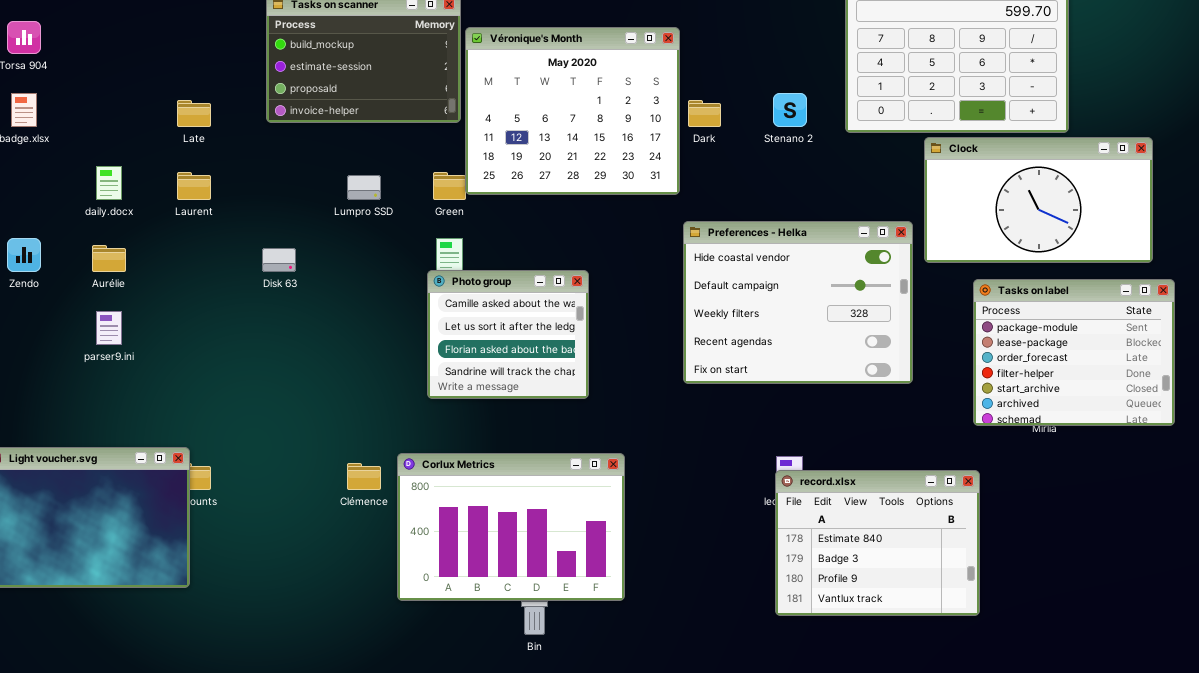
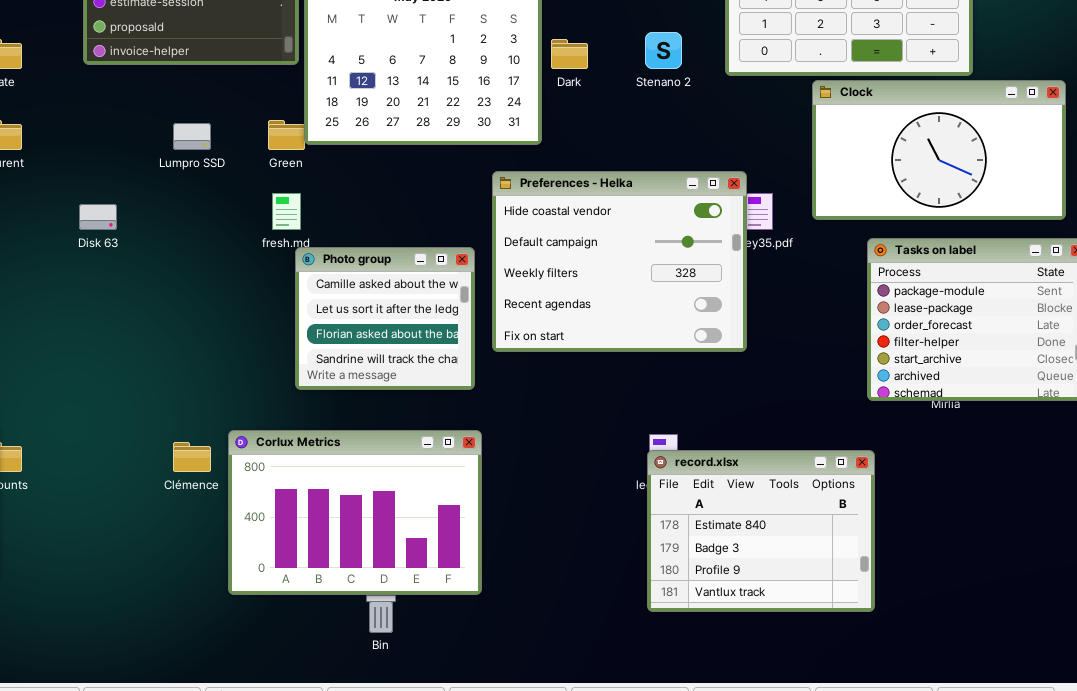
Preferences - Helka: [683,221,913,384] -> [492,171,747,352], moved
Photo group: [427,270,589,399] -> [295,247,475,390], moved

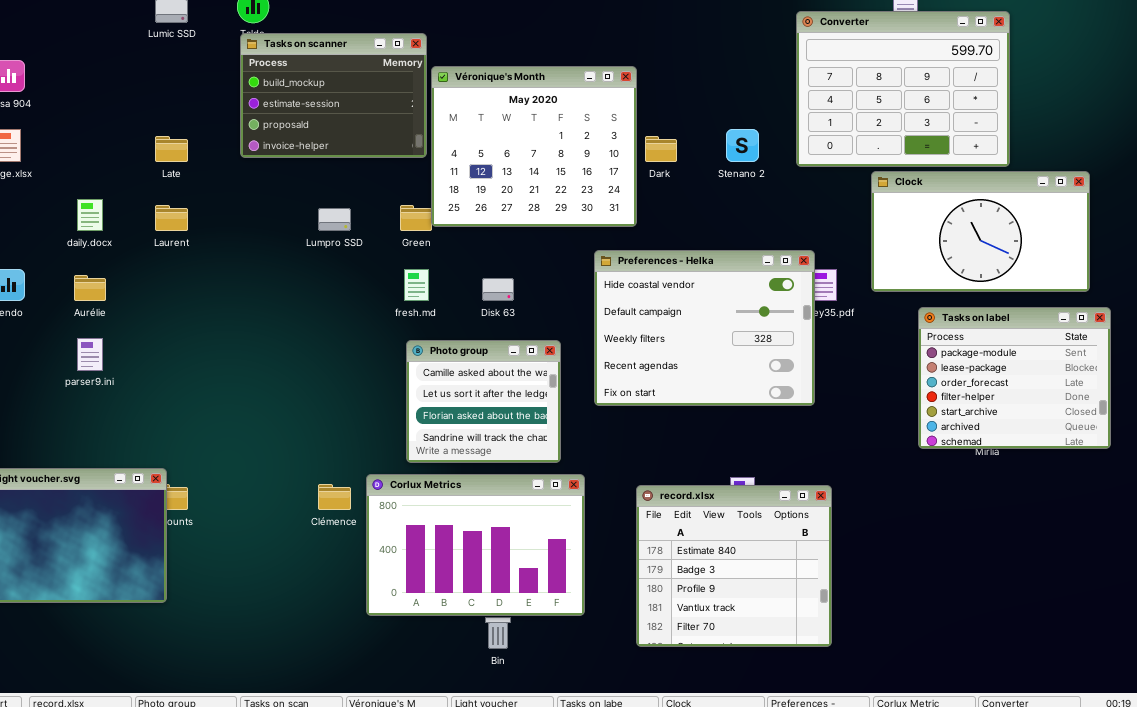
Disk 63: [79,204,117,230] -> [482,278,514,301], moved
Photo group: [295,247,475,390] -> [406,340,561,463], moved
record.xlsx: [647,450,875,612] -> [636,485,832,647], moved, resized

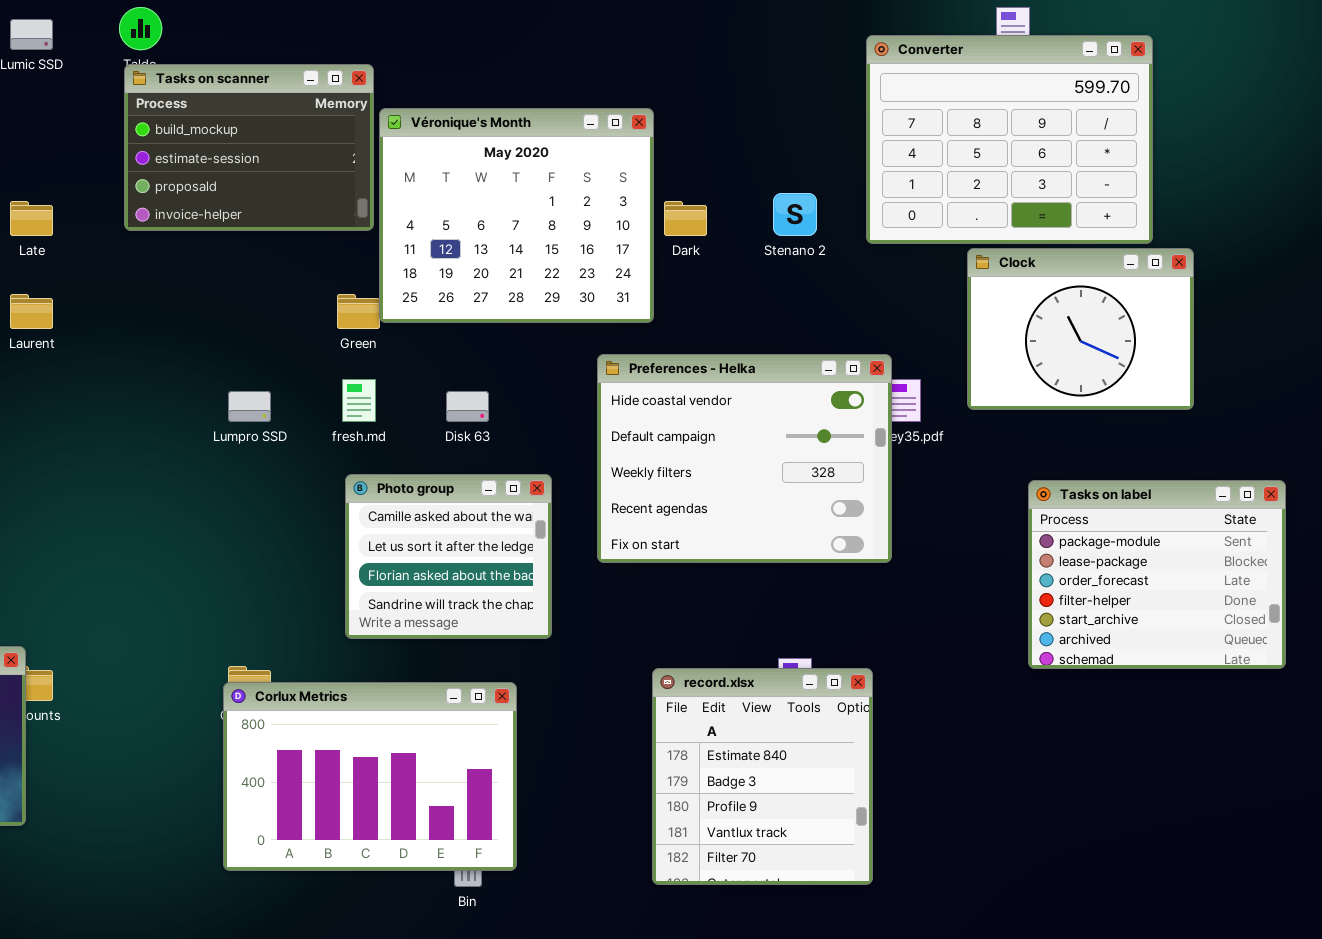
Clock: [871,171,1090,292] -> [967,248,1194,410], resized
Lumpro SSD: [318,208,351,231] -> [228,391,271,422], moved
Tasks on label: [918,307,1111,449] -> [1028,480,1286,669], moved
Corlux Metrics: [366,474,585,616] -> [223,682,517,871], moved
record.xlsx: [636,485,832,647] -> [652,668,873,885], resized

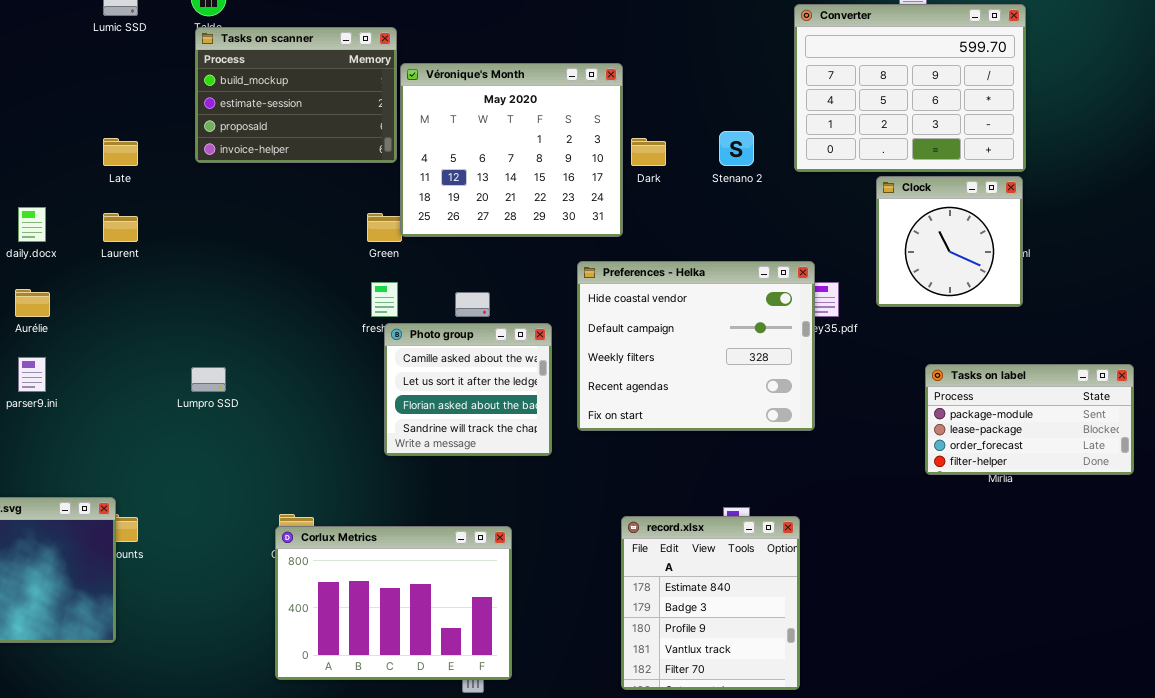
Clock: [967,248,1194,410] -> [876,176,1023,307], resized
Lumpro SSD: [228,391,271,422] -> [191,367,226,392], moved
Photo group: [345,474,552,639] -> [384,323,552,456], moved
Tasks on label: [1028,480,1286,669] -> [925,364,1134,475], resized

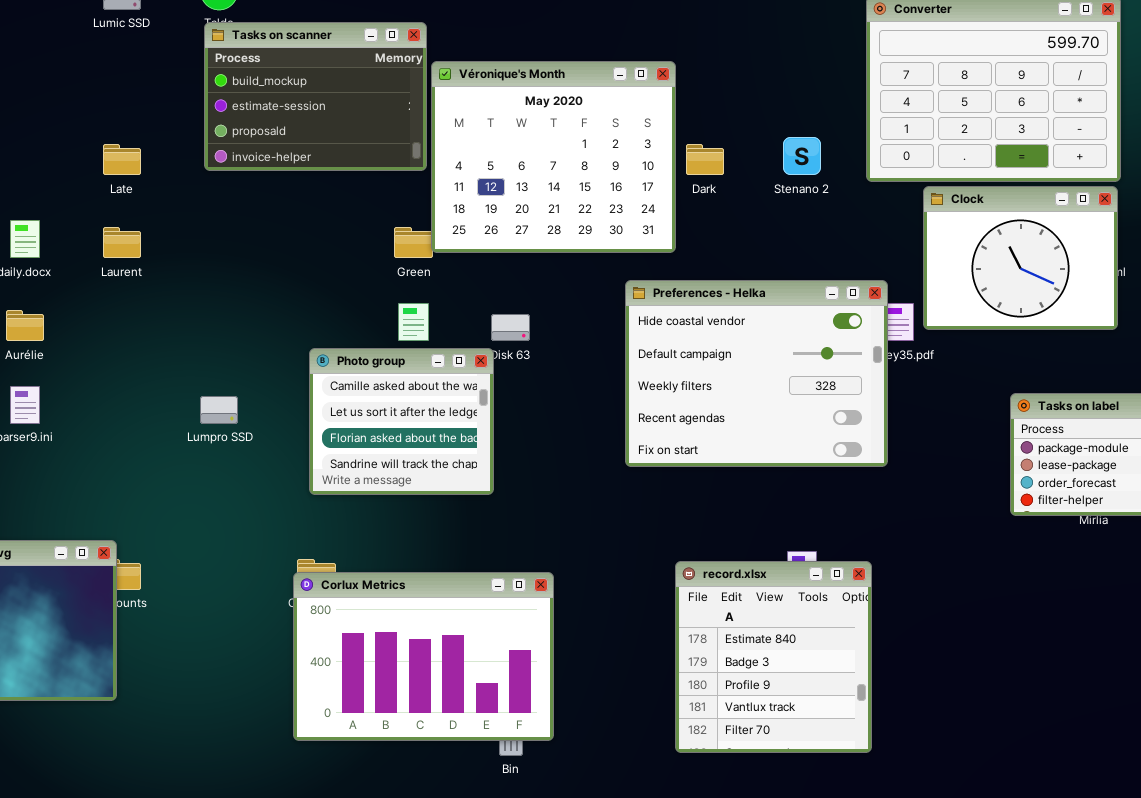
Clock: [876,176,1023,307] -> [923,186,1118,330], resized
Photo group: [384,323,552,456] -> [309,348,494,495], moved

